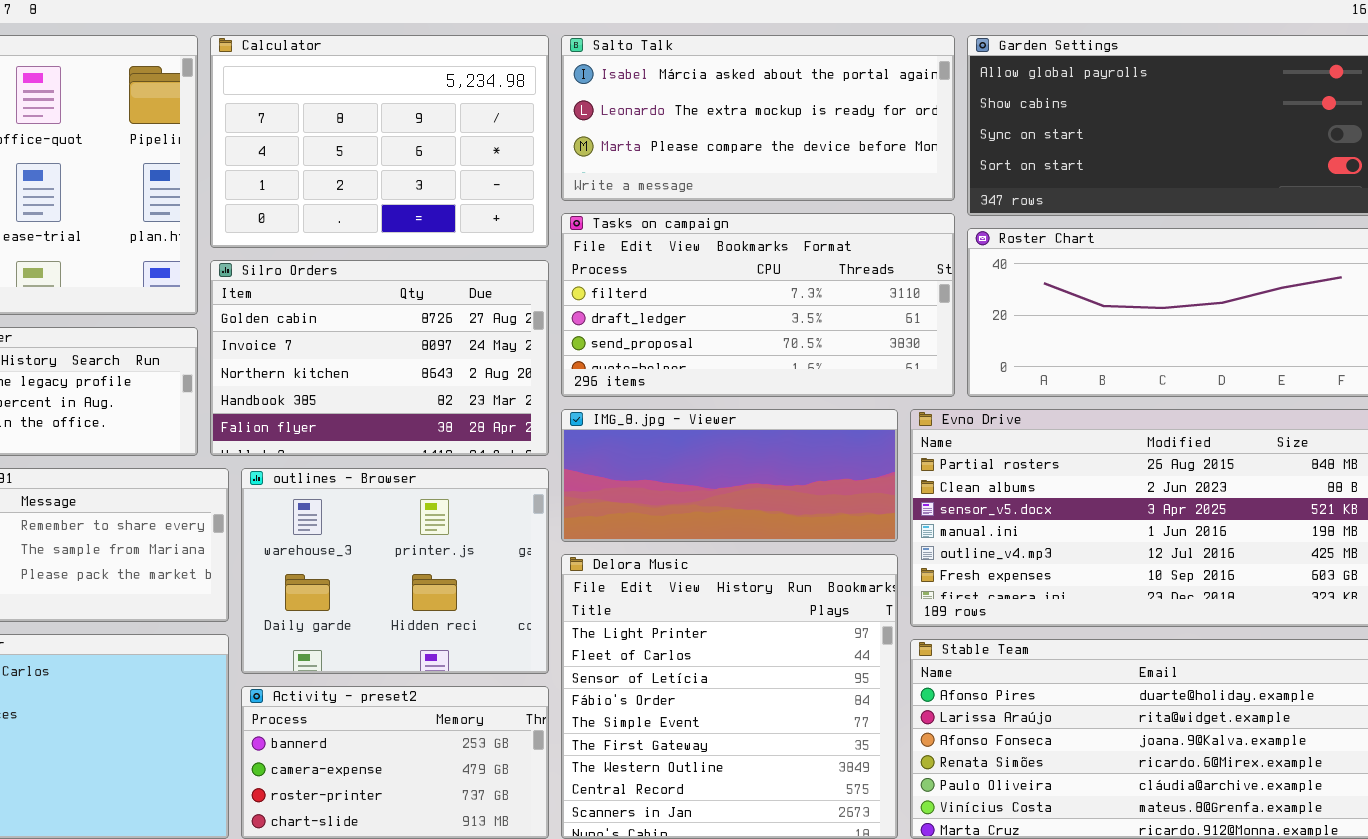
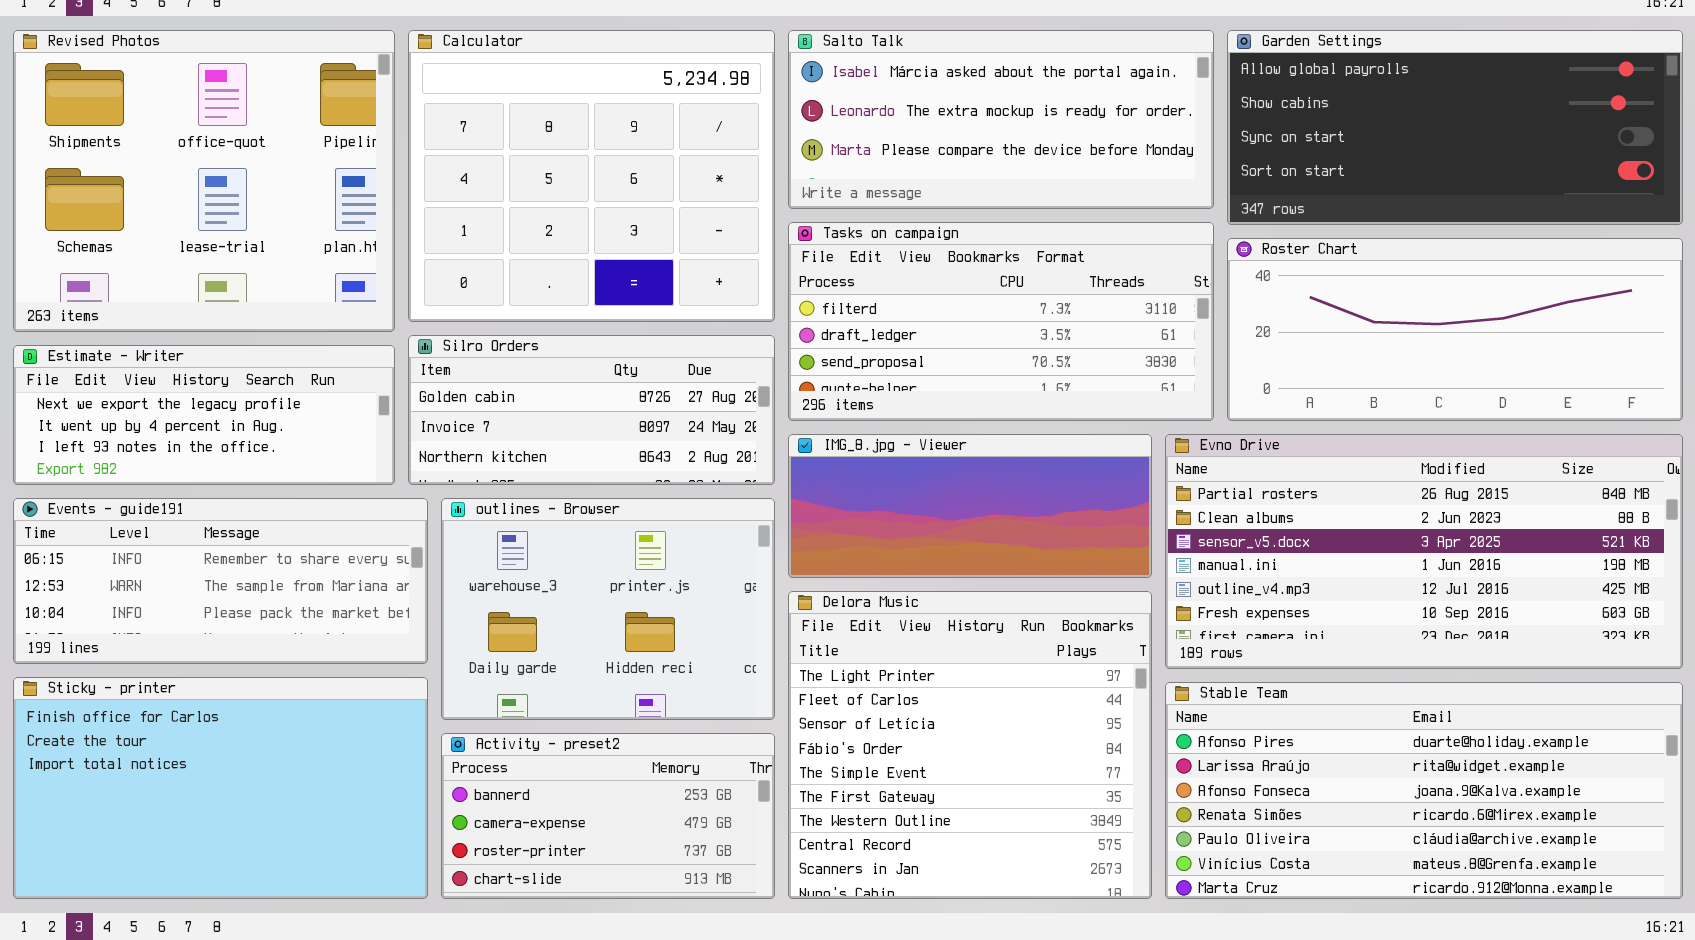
Calculator: [210,35,549,248] -> [408,30,775,322], resized
Silro Orders: [210,260,549,456] -> [408,335,775,485], resized

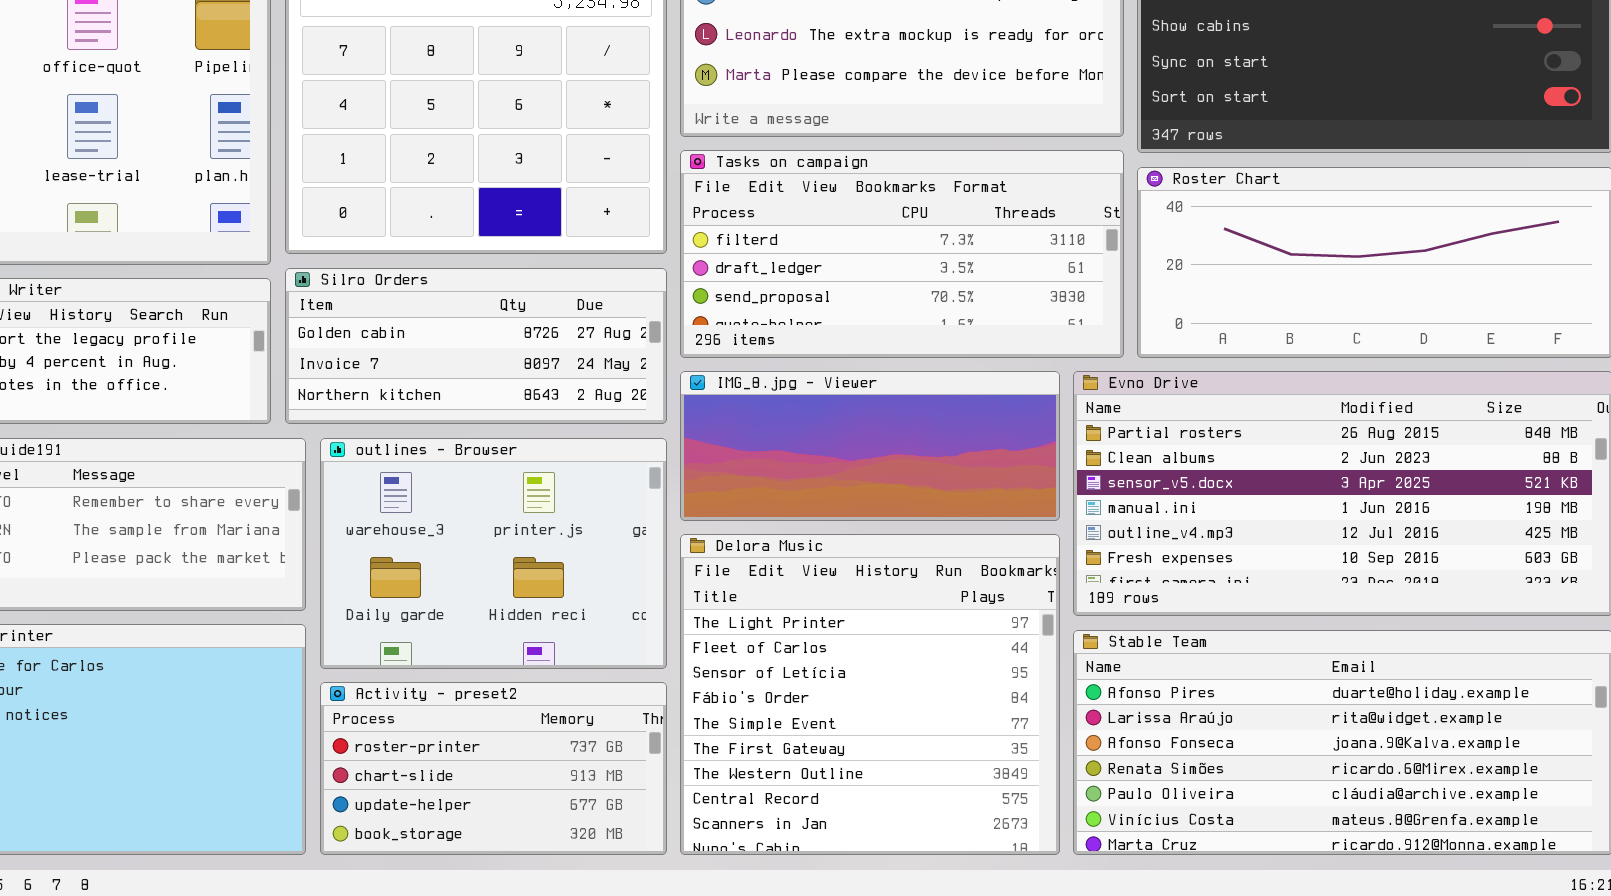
Activity - preset2: [441,733,775,899] -> [320,682,667,855], scrolled down 2 rows

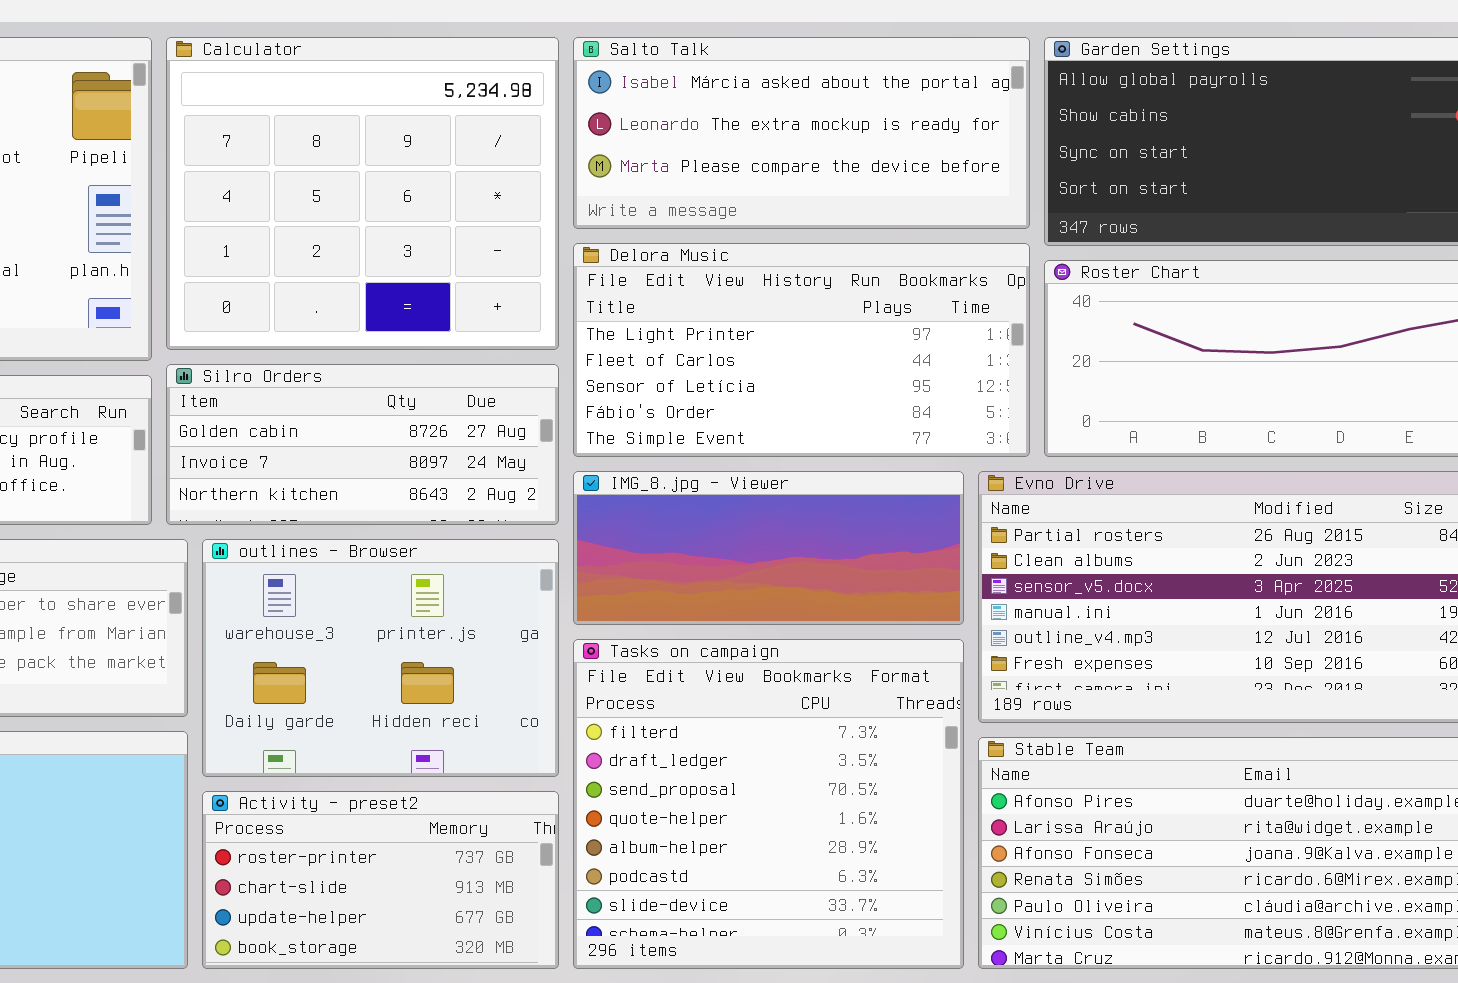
Tasks on campaign: [680,150,1124,358] -> [573,639,964,969], moved, resized
Delora Music: [680,534,1060,855] -> [573,243,1030,457], moved, resized

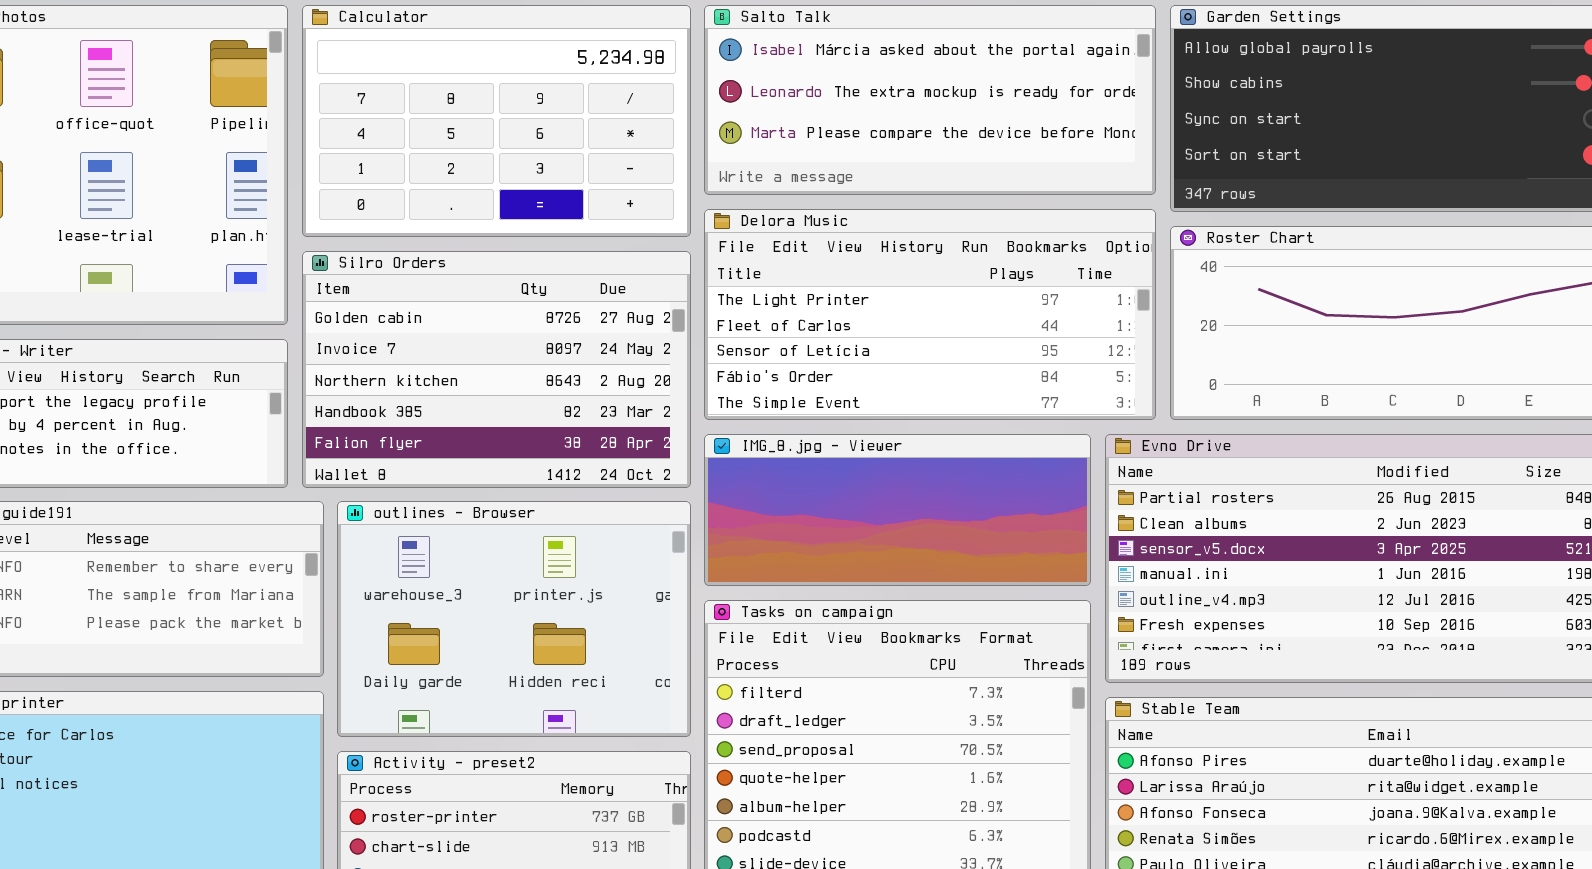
Calculator: [166,37,559,350] -> [302,5,691,237], resized
Silro Orders: [166,364,559,525] -> [302,251,691,488], resized

